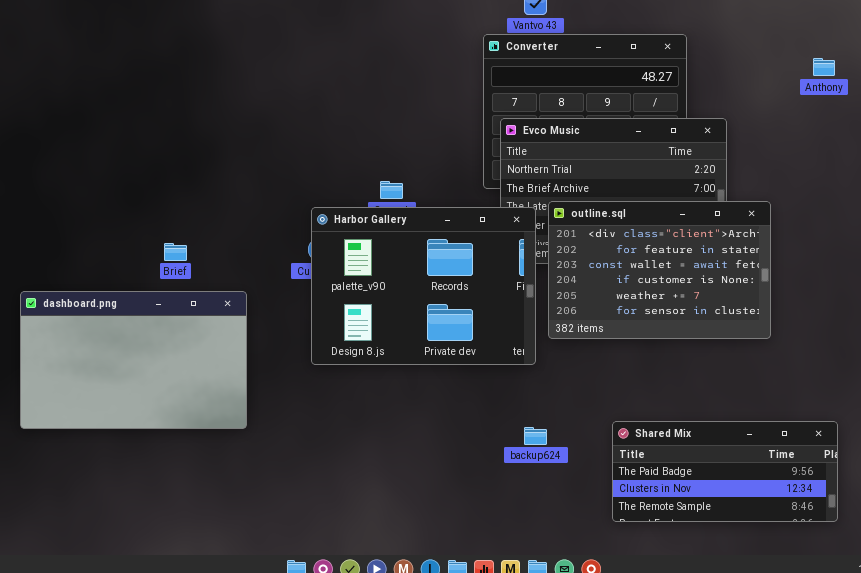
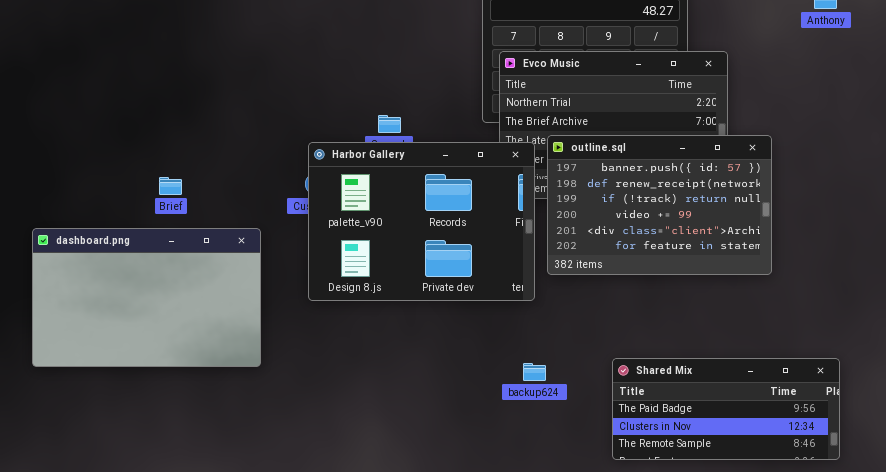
outline.sql: [548,201,771,339] -> [547,135,772,275], scrolled up 4 rows
dashboard.png: [20,291,247,429] -> [32,228,261,367], moved

